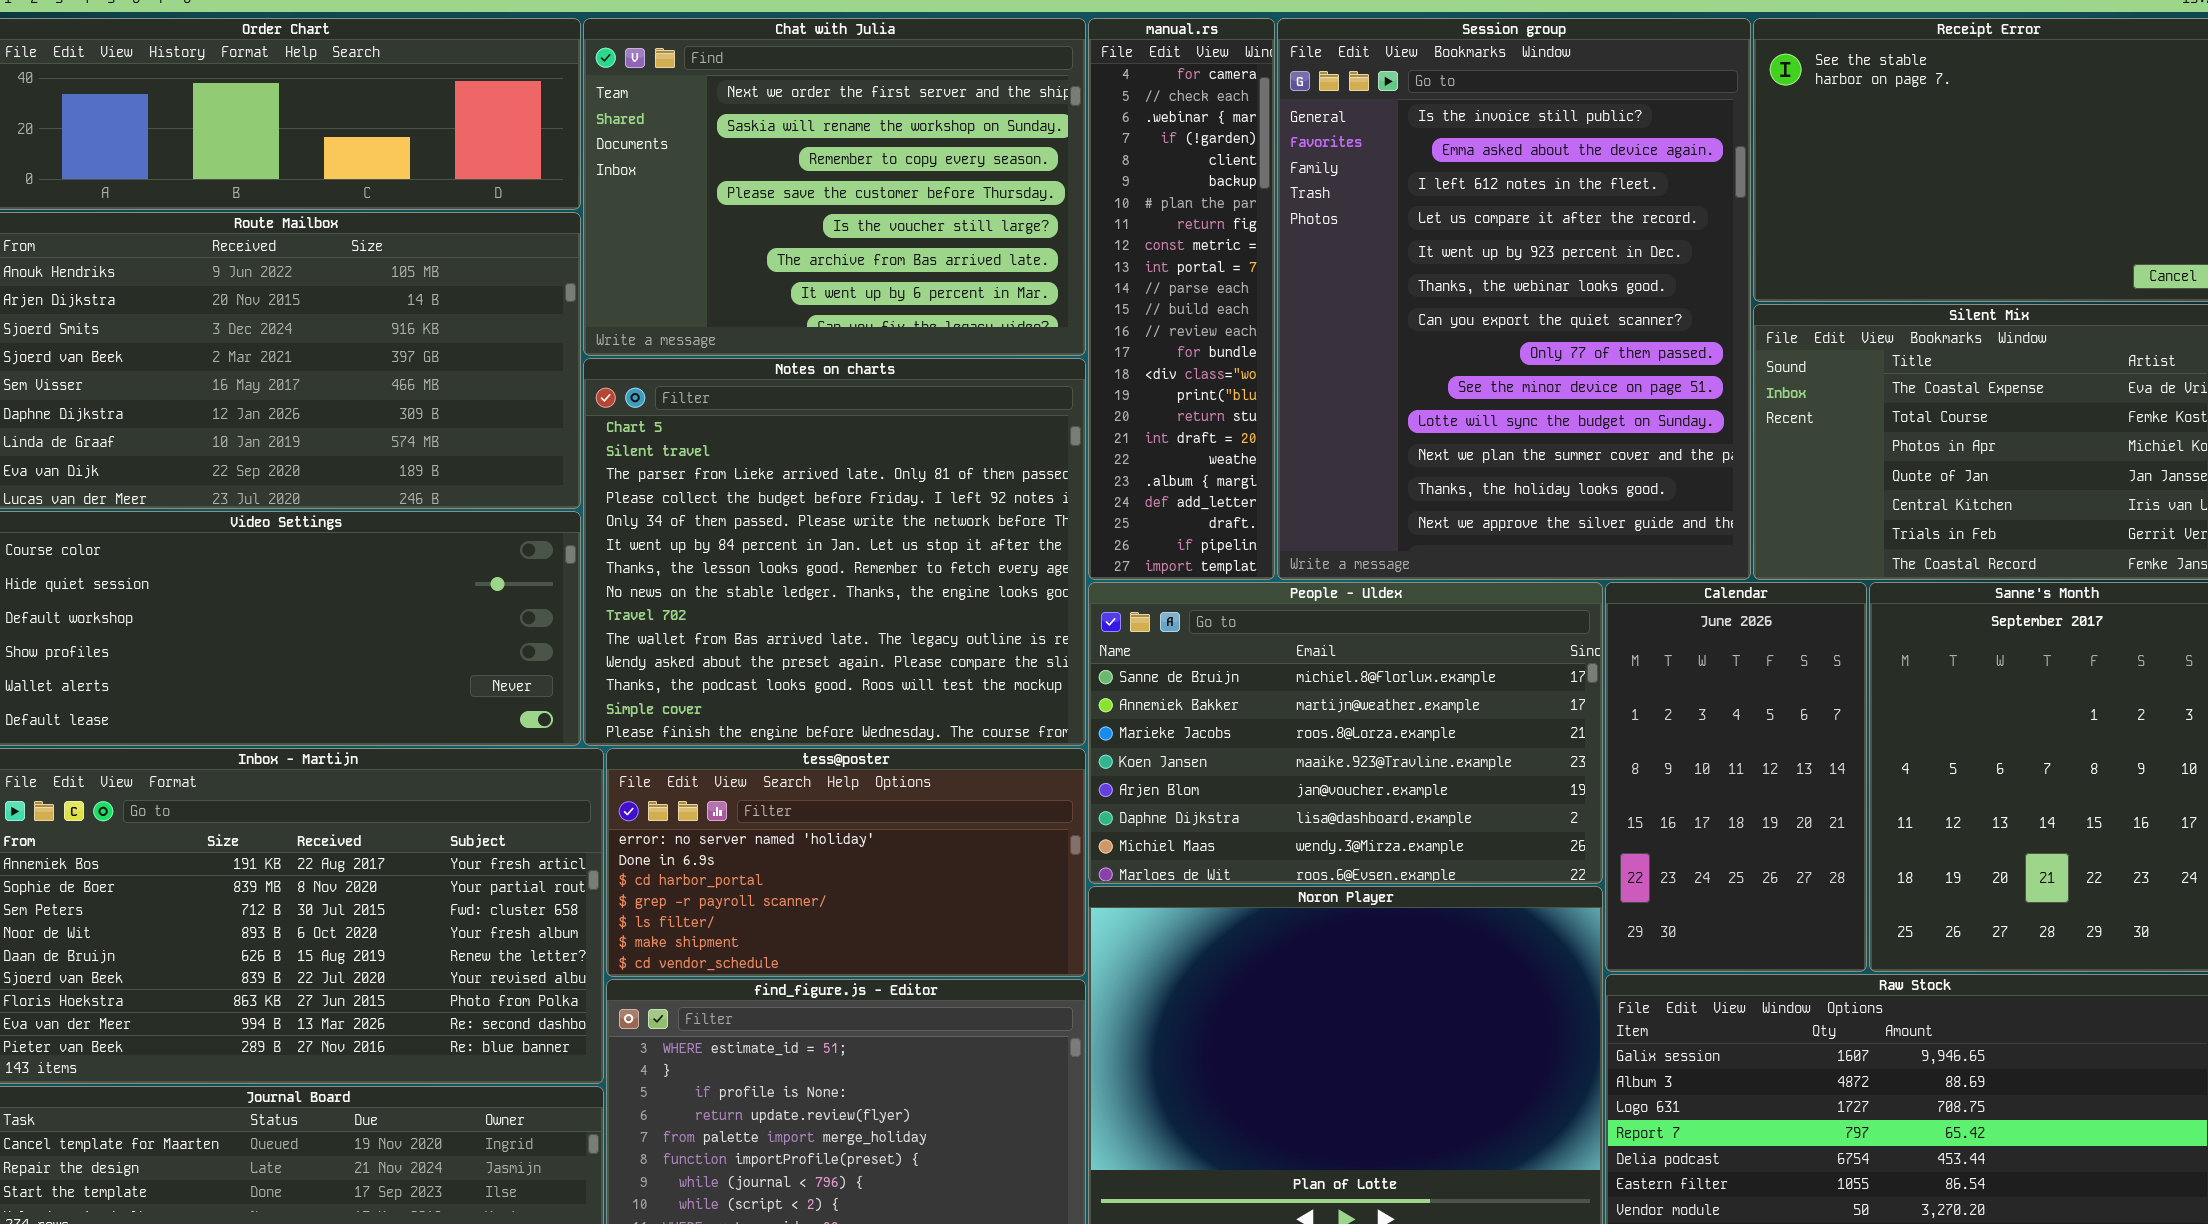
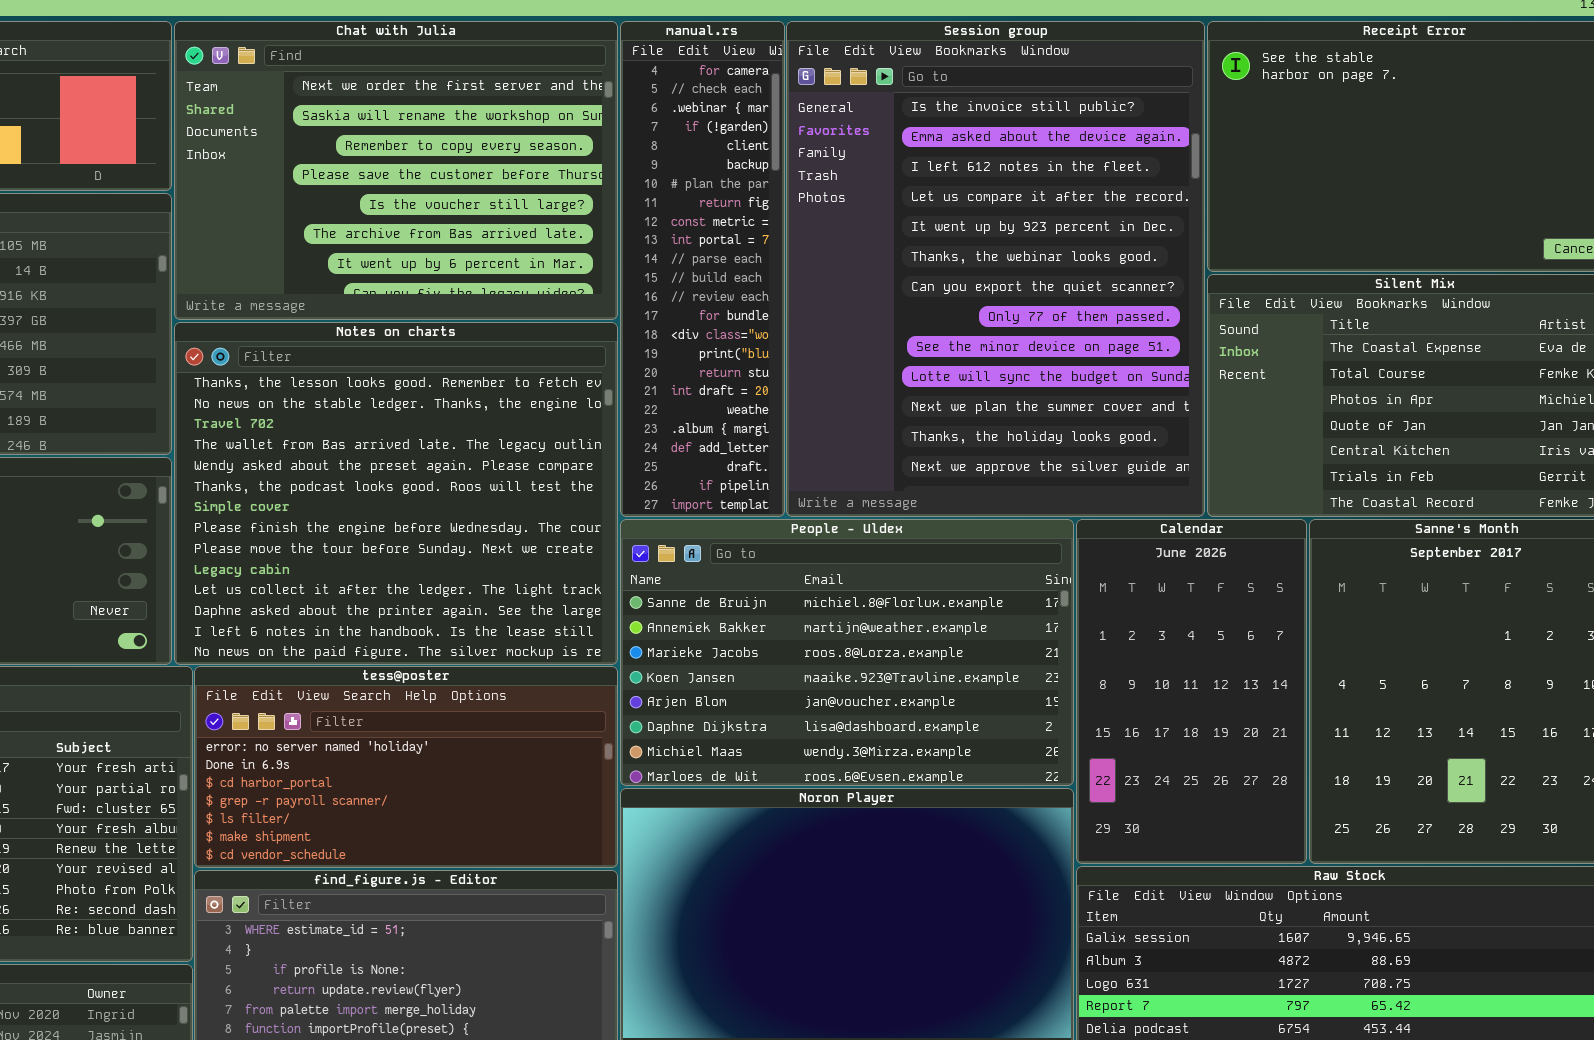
Notes on charts: [583,358,1086,746] -> [174,322,618,665], scrolled down 6 rows

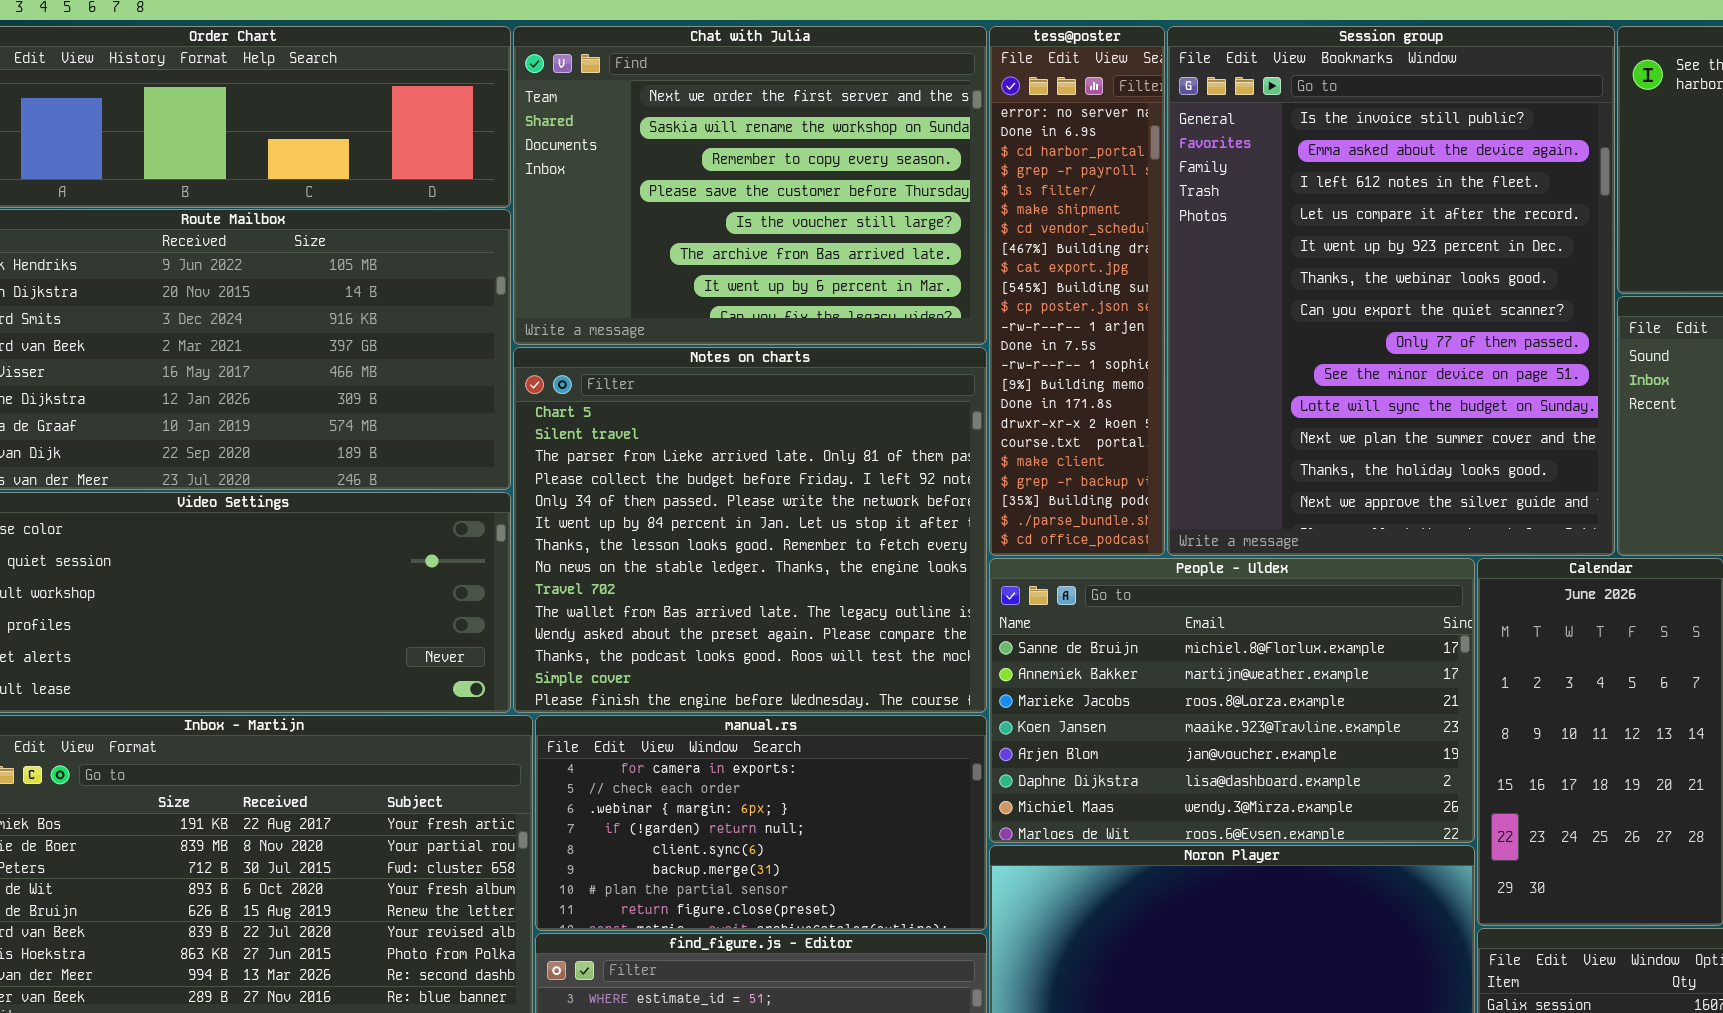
manual.rs: [620,21,785,517] -> [535,715,987,931], moved, resized
Notes on charts: [174,322,618,665] -> [513,347,987,713], scrolled up 6 rows
tess@poster: [194,666,618,868] -> [989,26,1165,556], moved, resized

